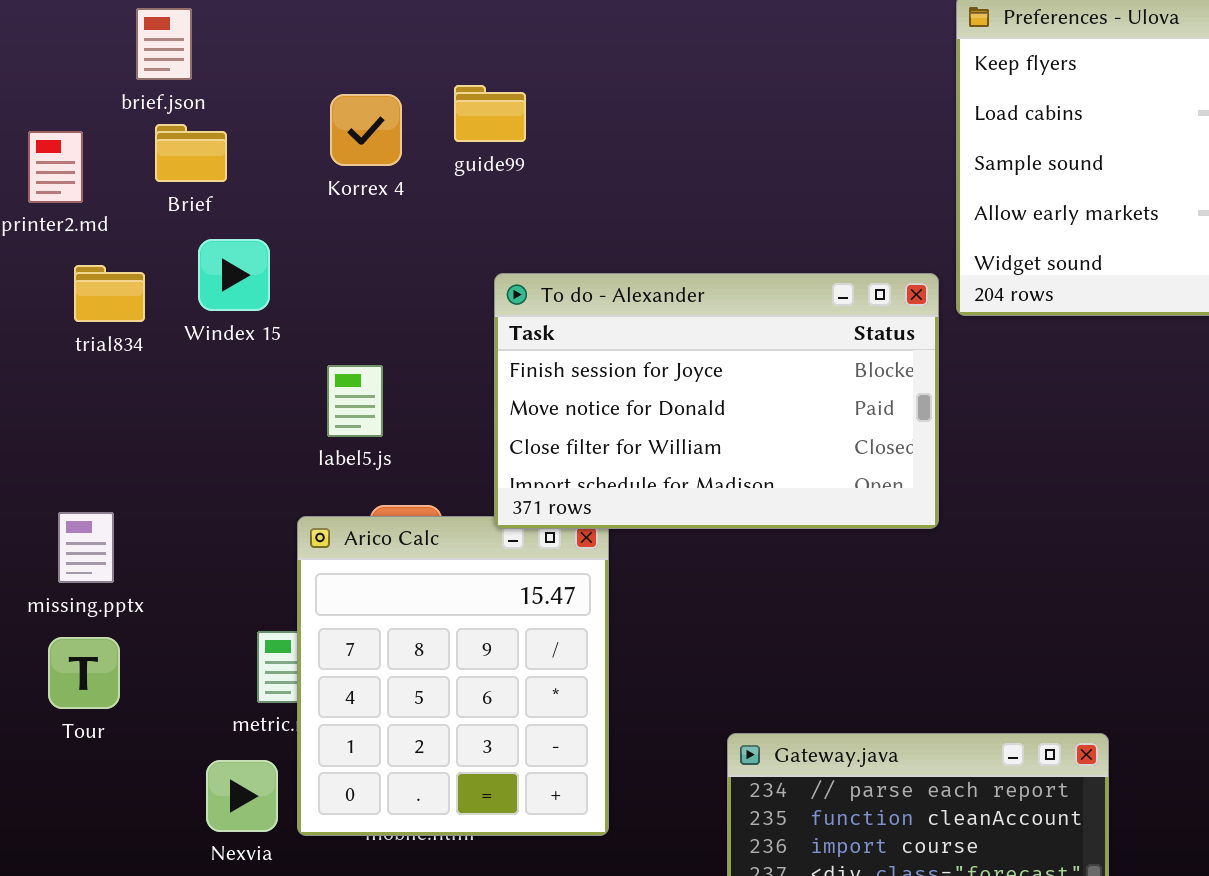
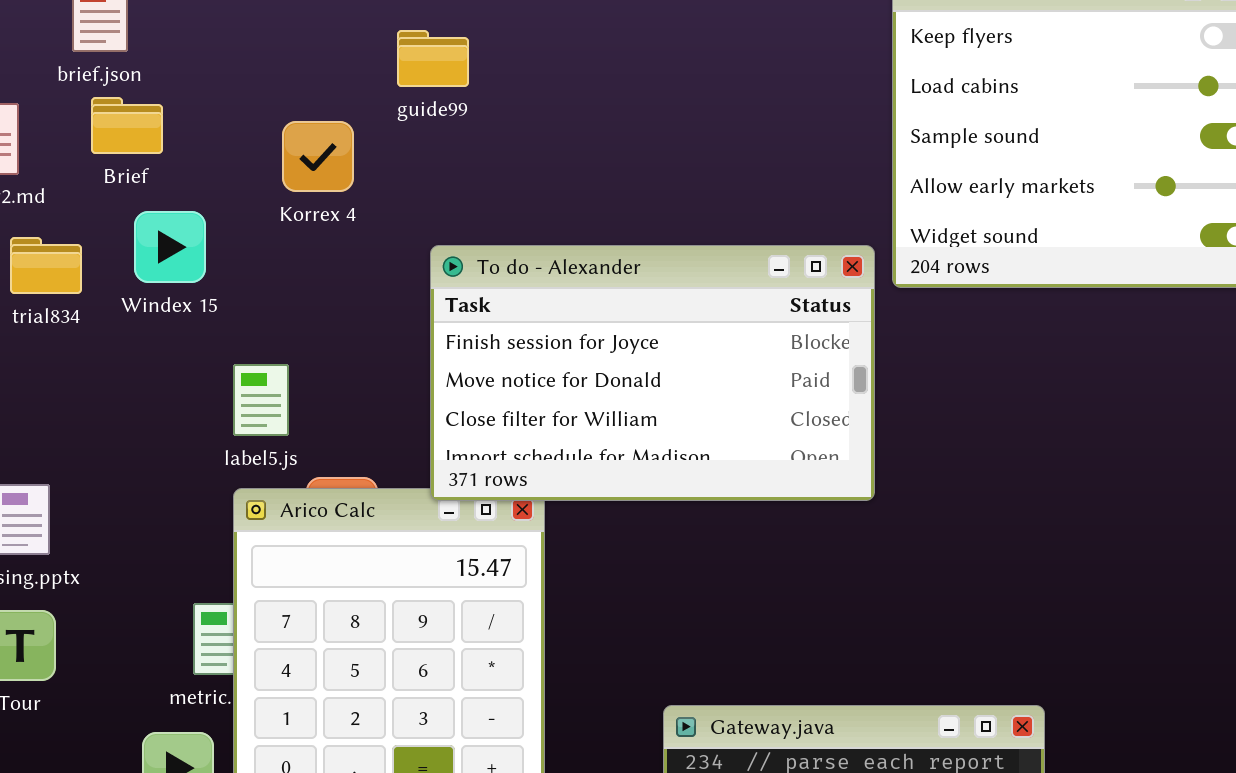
guide99: [454,85,526,142] -> [397,30,469,87], moved
Korrex 4: [330,94,402,166] -> [282,121,354,192], moved
label5.js: [327,365,383,437] -> [233,364,289,436], moved

